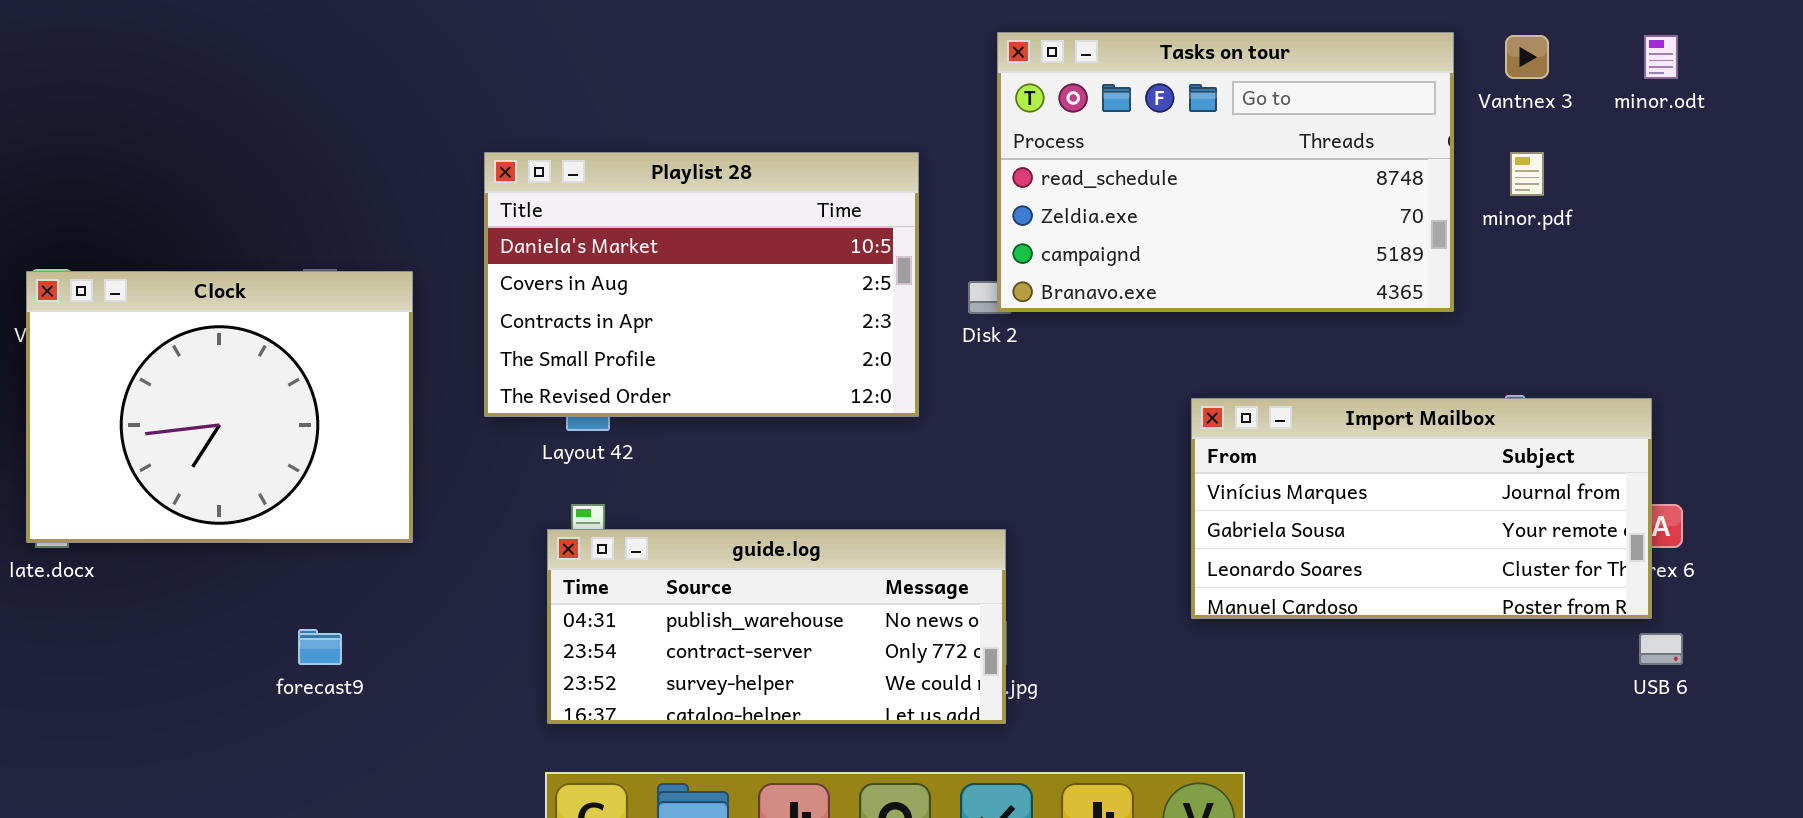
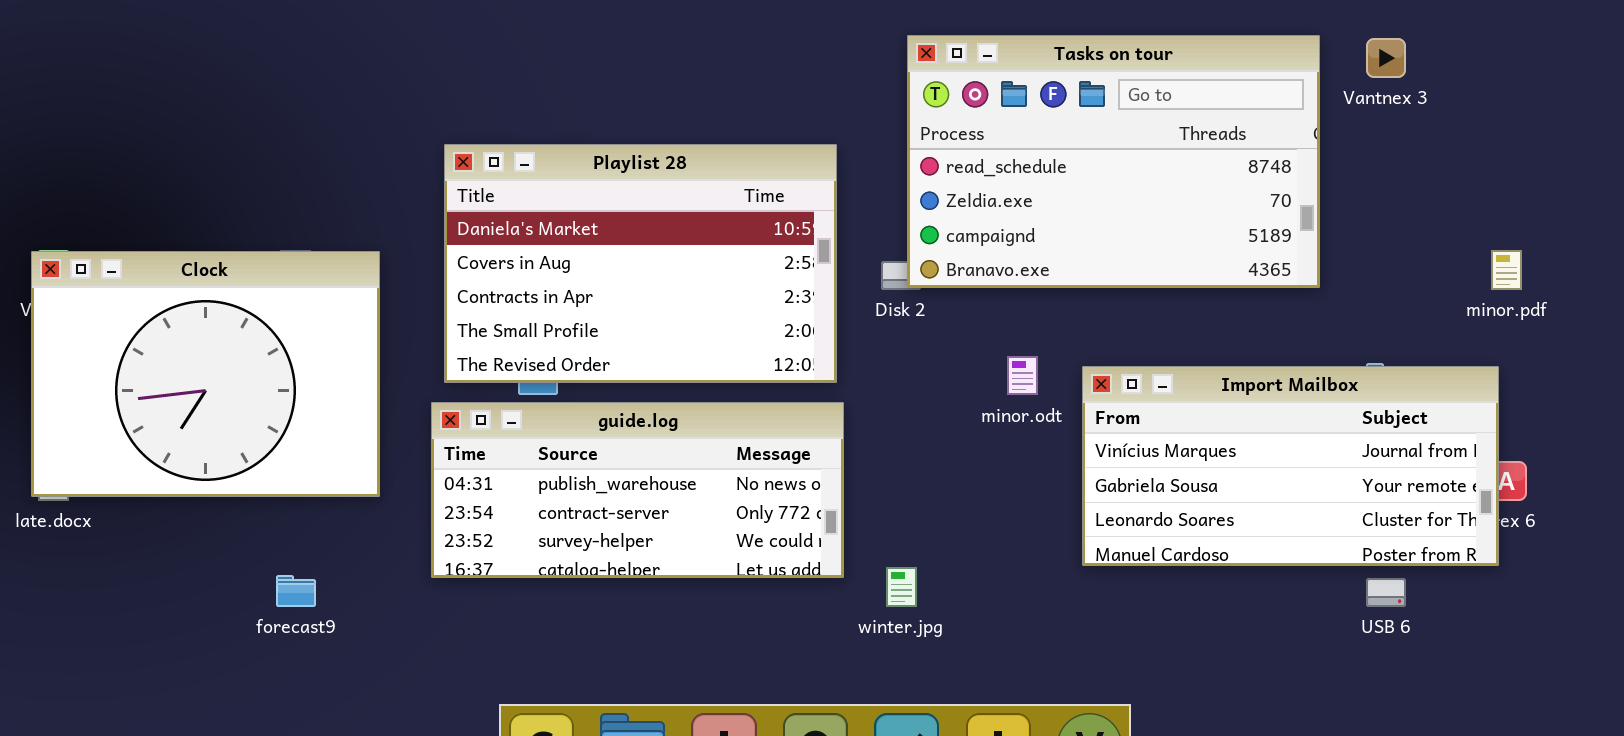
minor.odt: [1644,35,1678,79] -> [1007,356,1038,395], moved
minor.pdf: [1510,152,1544,196] -> [1491,250,1522,290], moved
guide.log: [547,529,1006,724] -> [431,402,844,578], moved
USB 6: [1639,633,1683,665] -> [1366,578,1406,607], moved

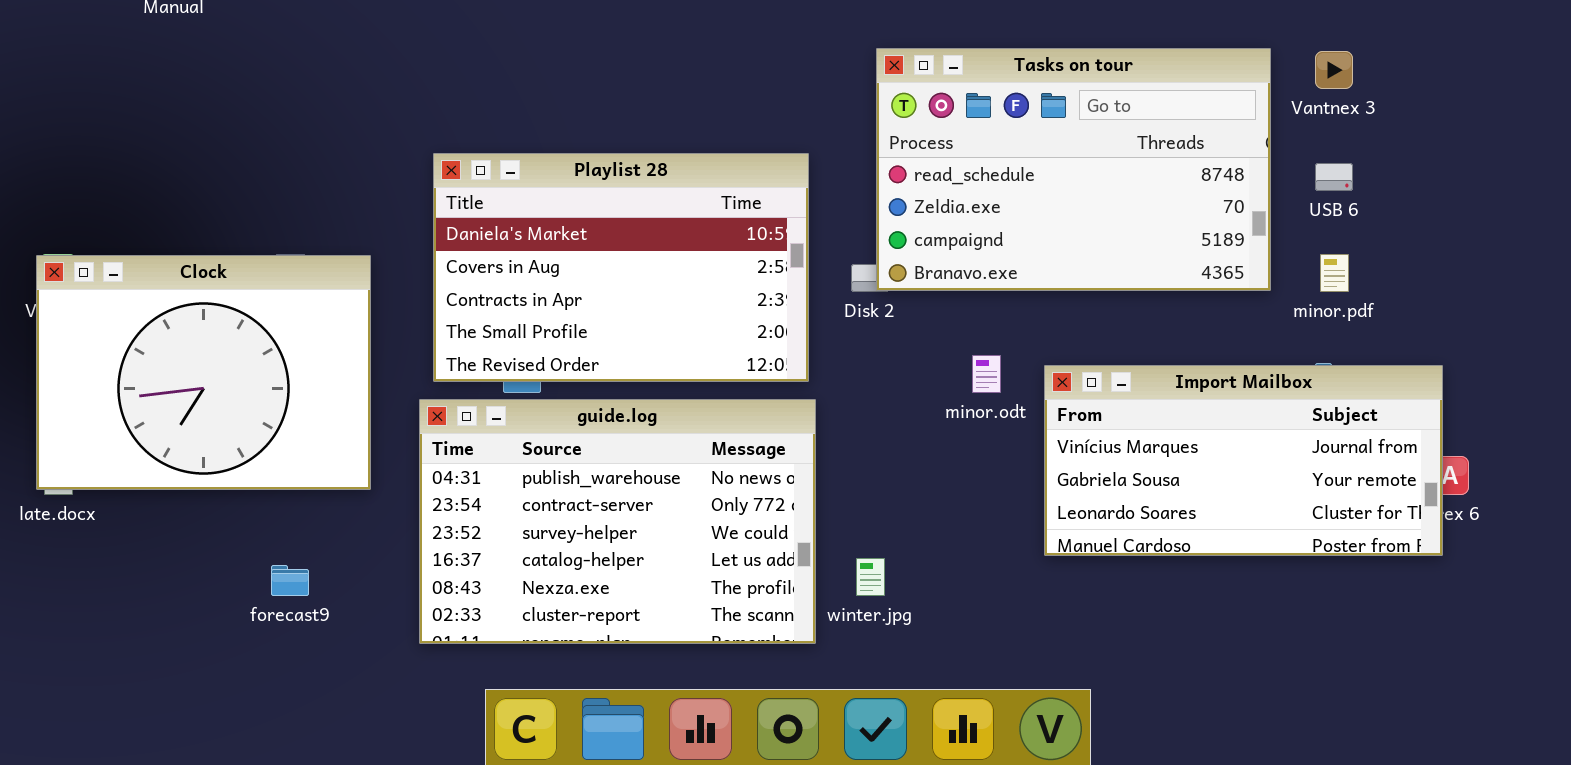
minor.pdf: [1491,250,1522,290] -> [1320,254,1349,292], moved
guide.log: [431,402,844,578] -> [419,399,816,644], resized
USB 6: [1366,578,1406,607] -> [1315,163,1353,191], moved

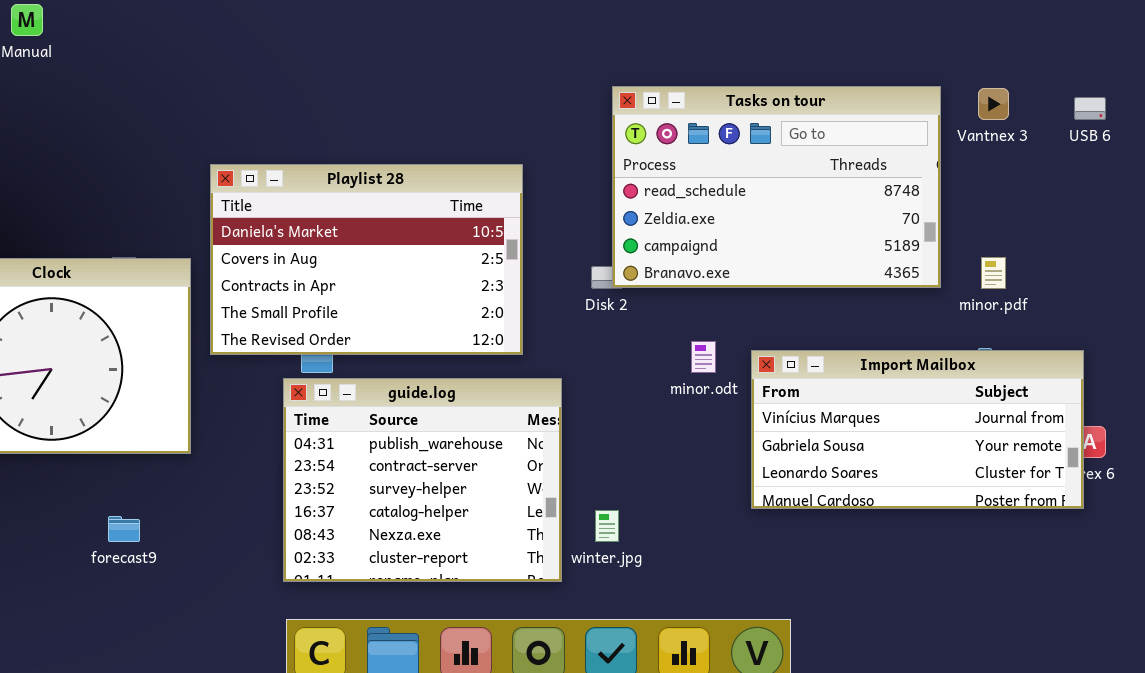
Playlist 28: [433,153,809,382] -> [210,164,523,355], moved
USB 6: [1315,163,1353,191] -> [1074,97,1106,120], moved
guide.log: [419,399,816,644] -> [283,378,562,582], resized

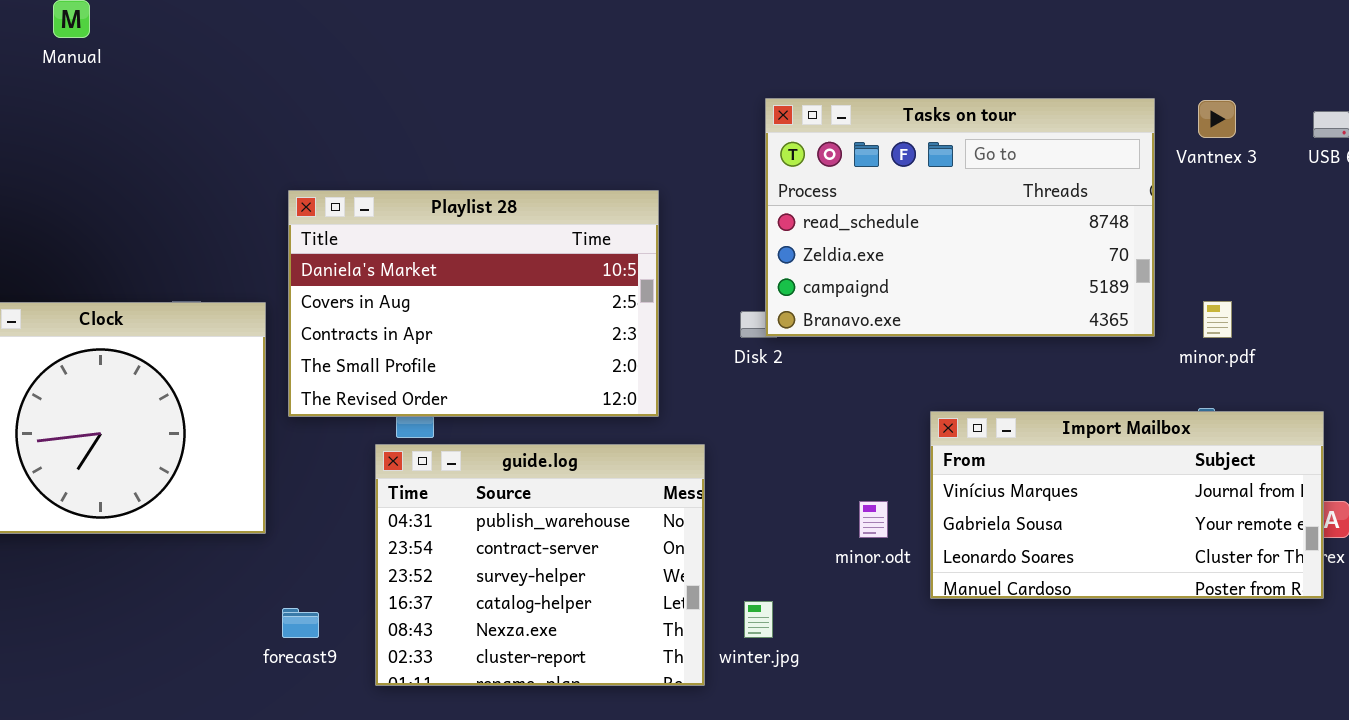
minor.odt: [691,341,716,373] -> [859,501,888,538], moved
forecast9: [108,516,140,542] -> [282,608,319,638], moved

